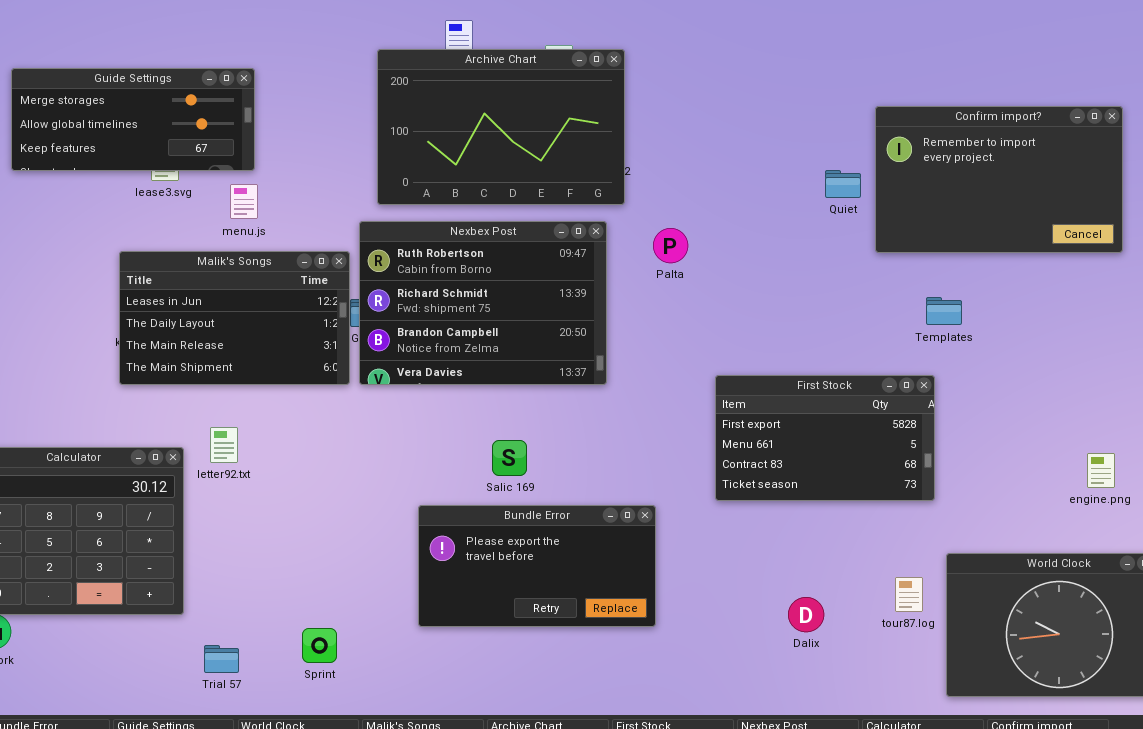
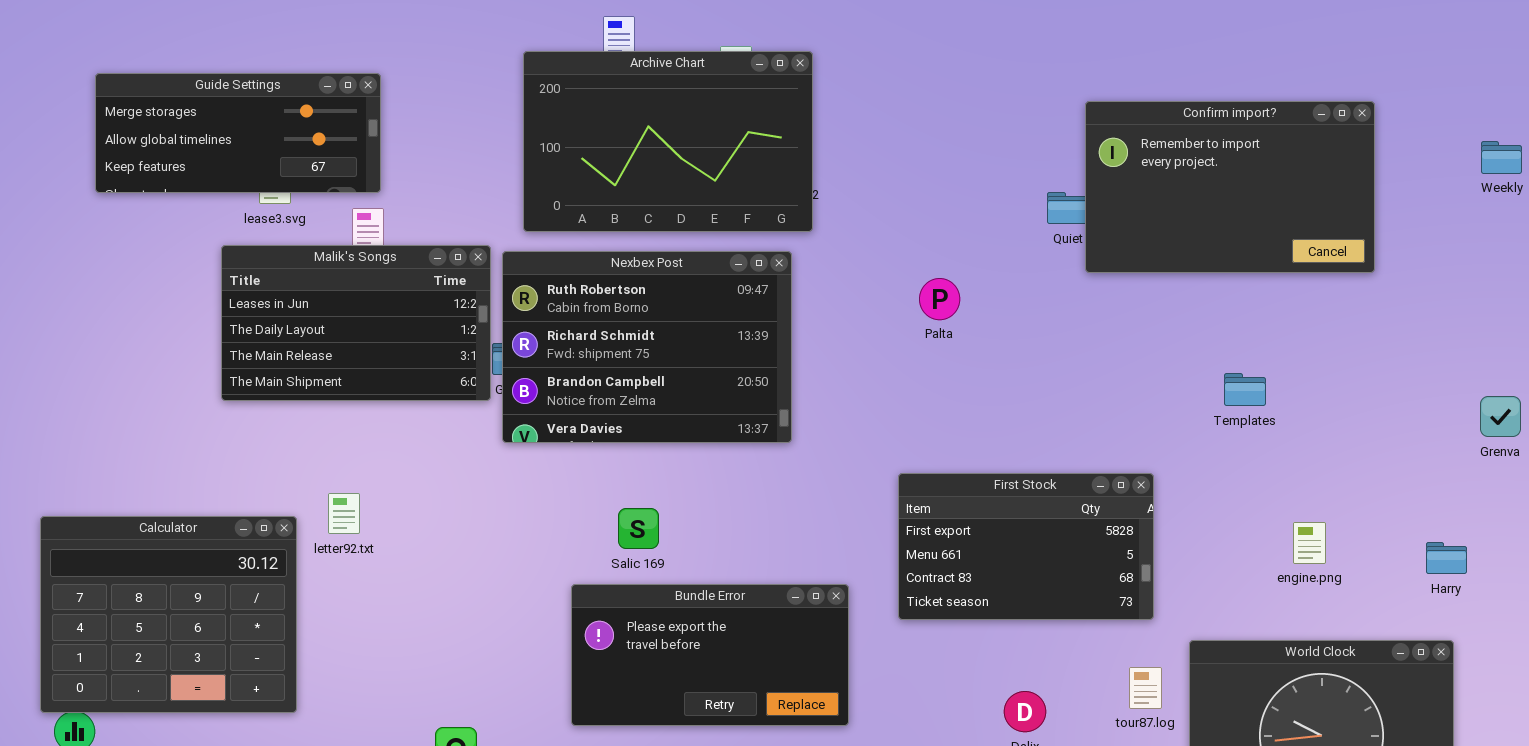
Confirm import?: [875,106,1123,253] -> [1085,101,1375,273], moved
Palta: [653,228,688,263] -> [919,278,960,320], moved
Malik's Songs: [119,251,350,385] -> [221,245,491,401], moved
Templates: [926,297,962,325] -> [1224,373,1266,406], moved
First Stock: [715,375,935,501] -> [898,473,1154,620], moved
Salic 169: [492,440,527,476] -> [618,508,659,549], moved
engine.png: [1087,453,1115,488] -> [1293,522,1326,564], moved

